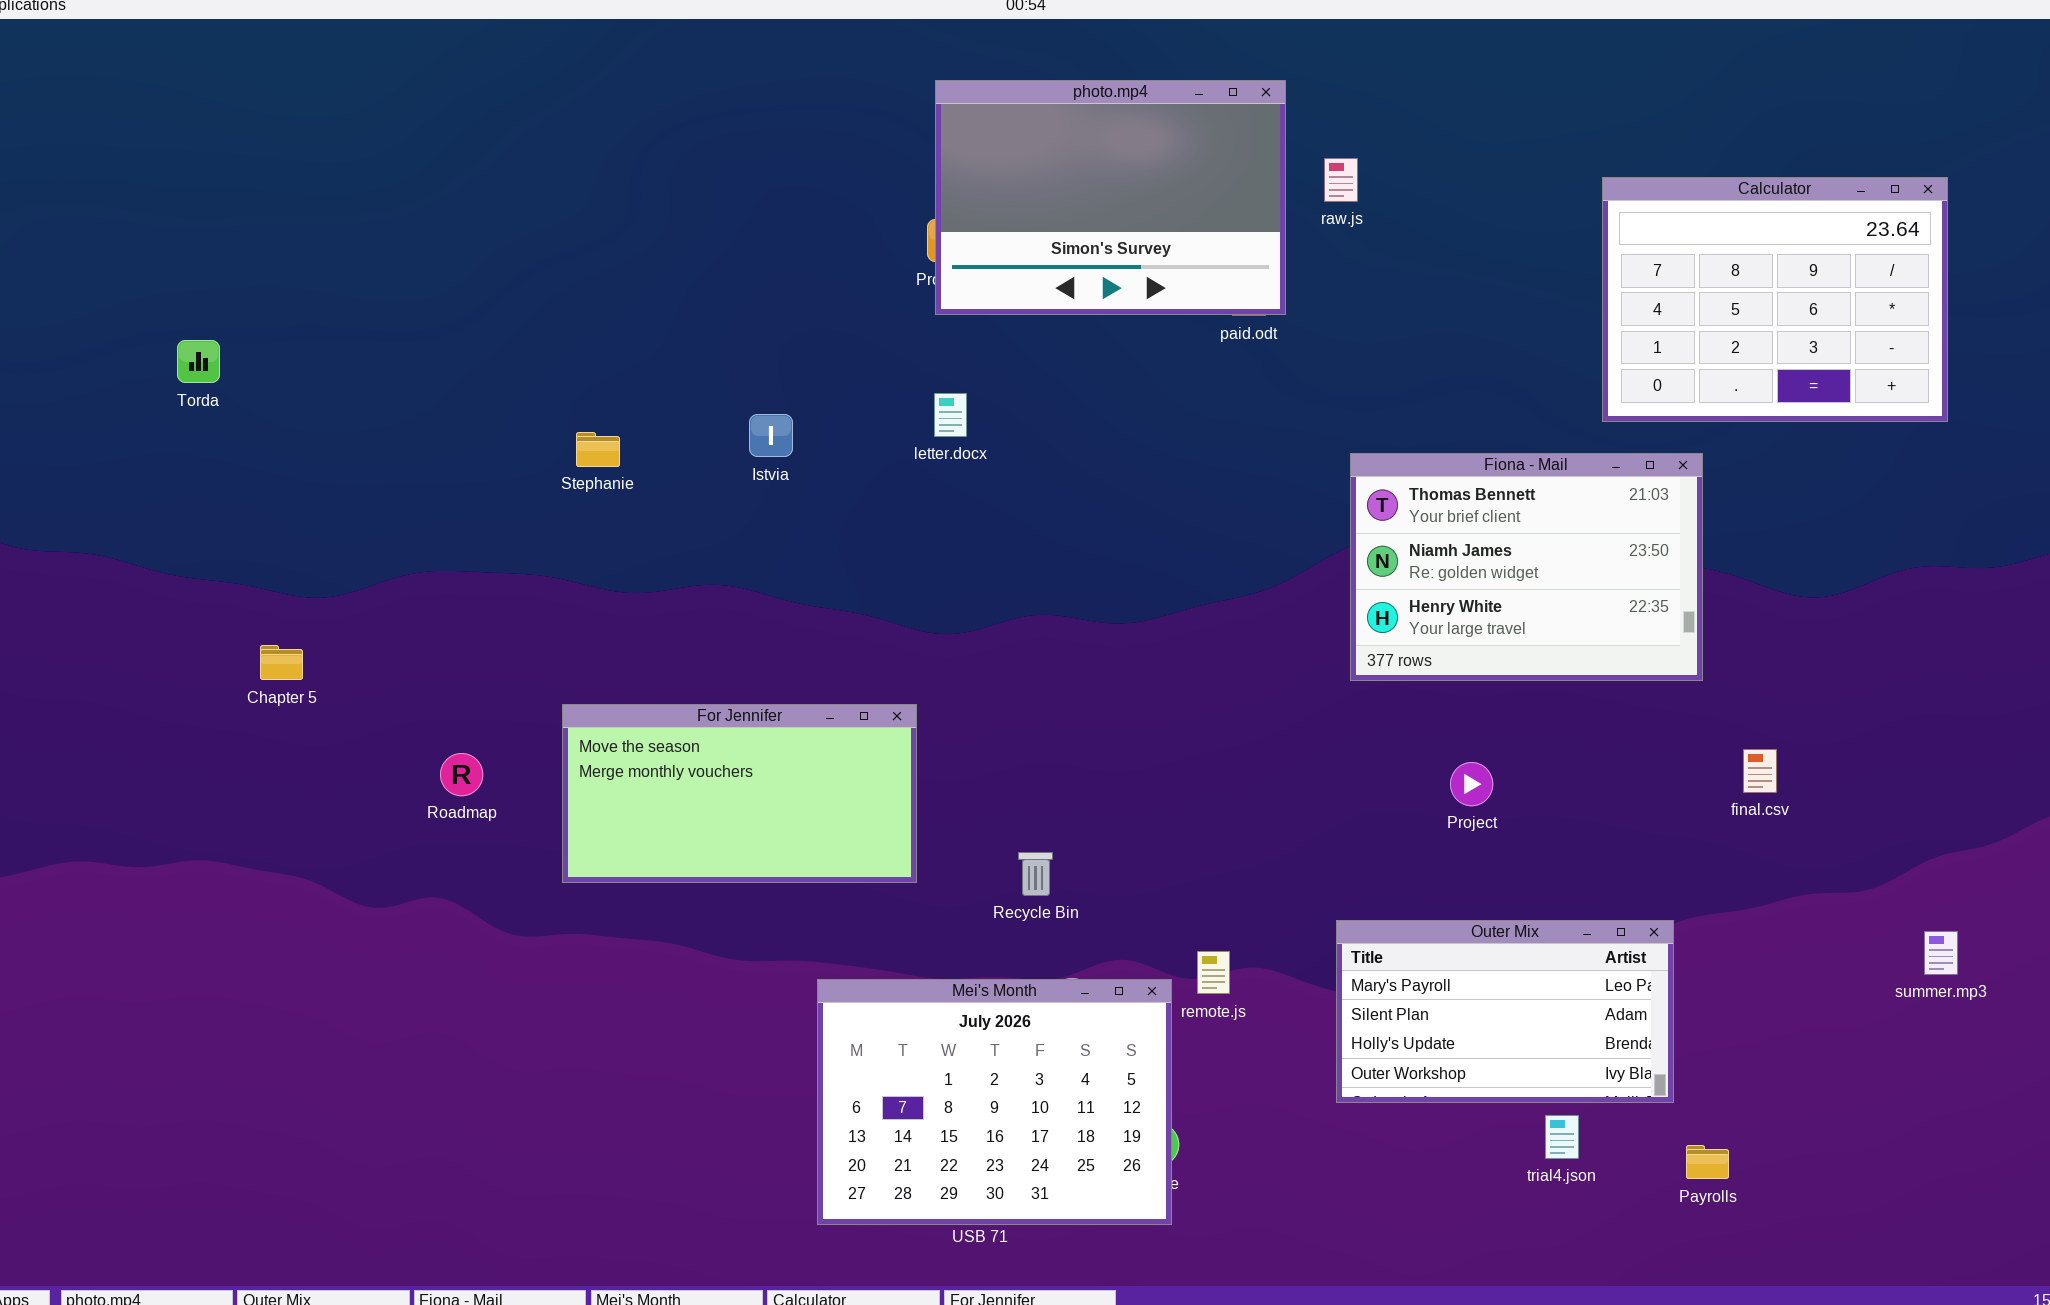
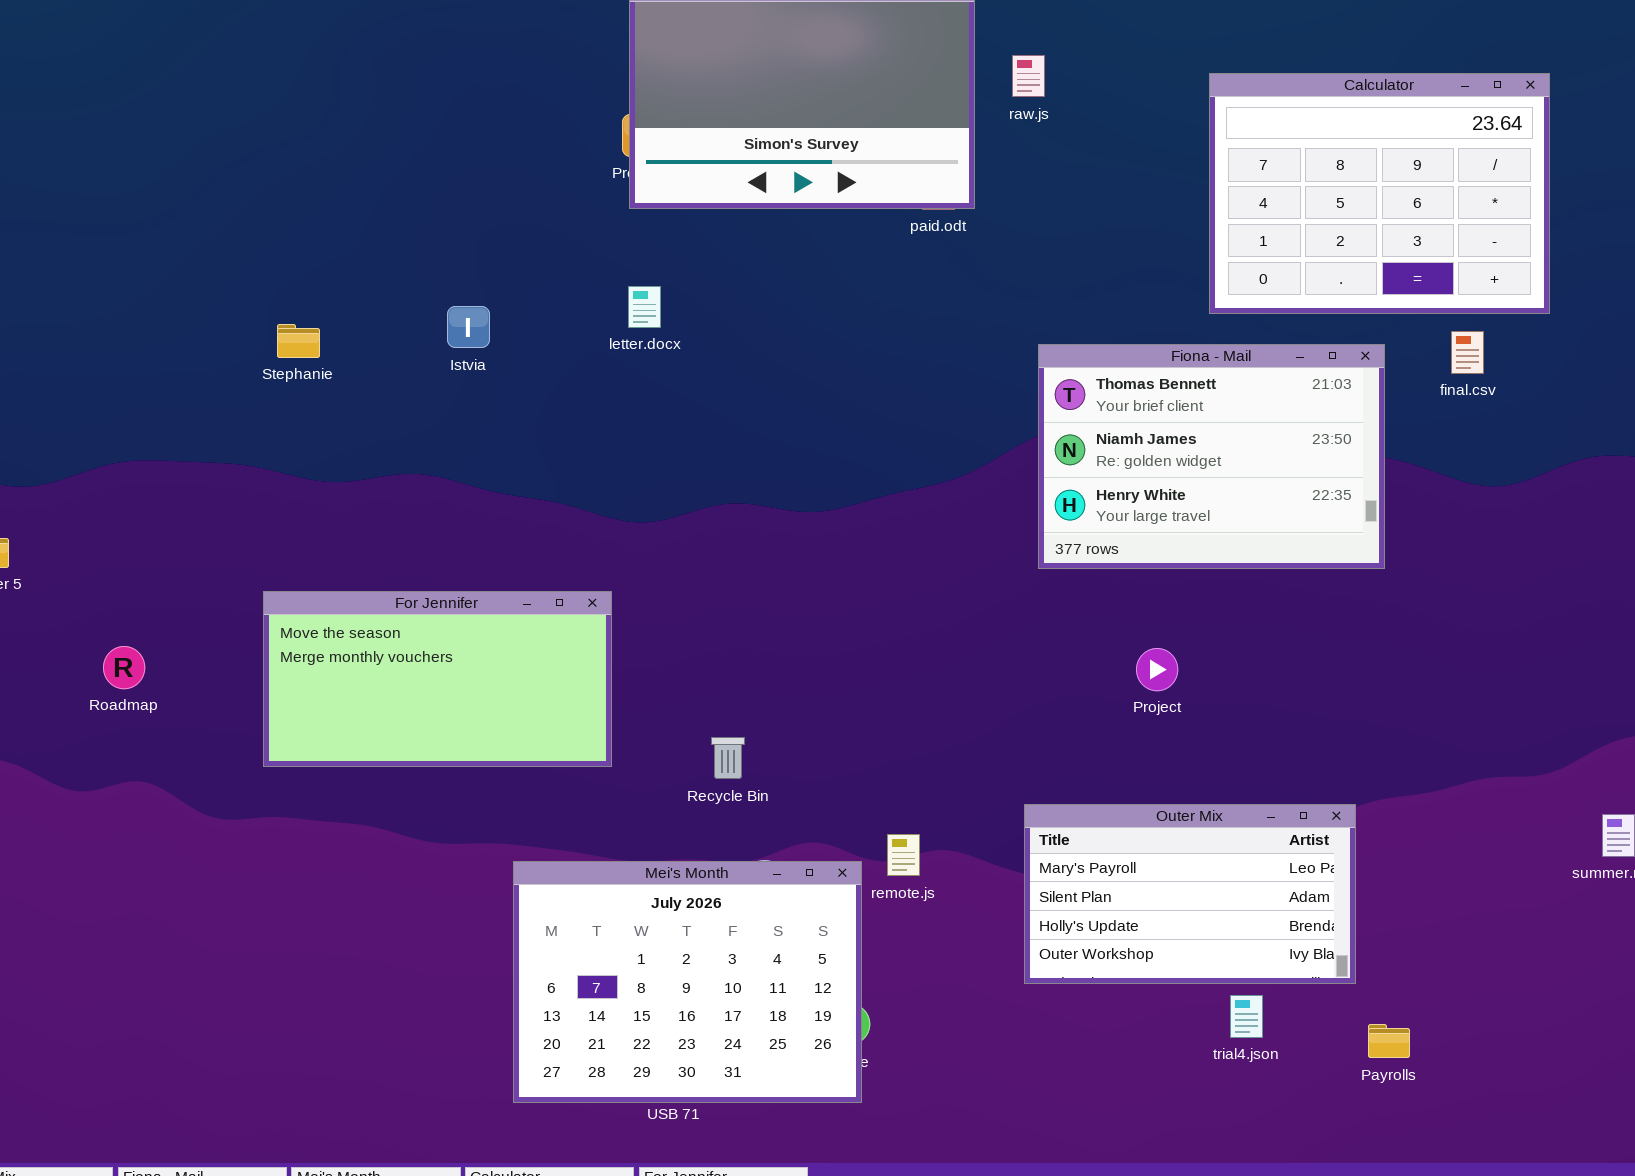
Calculator: [1602,177,1948,422] -> [1209,73,1550,314], moved
final.csv: [1743,749,1777,793] -> [1451,331,1484,374], moved
Roadmap: [440,753,483,796] -> [103,646,145,689], moved

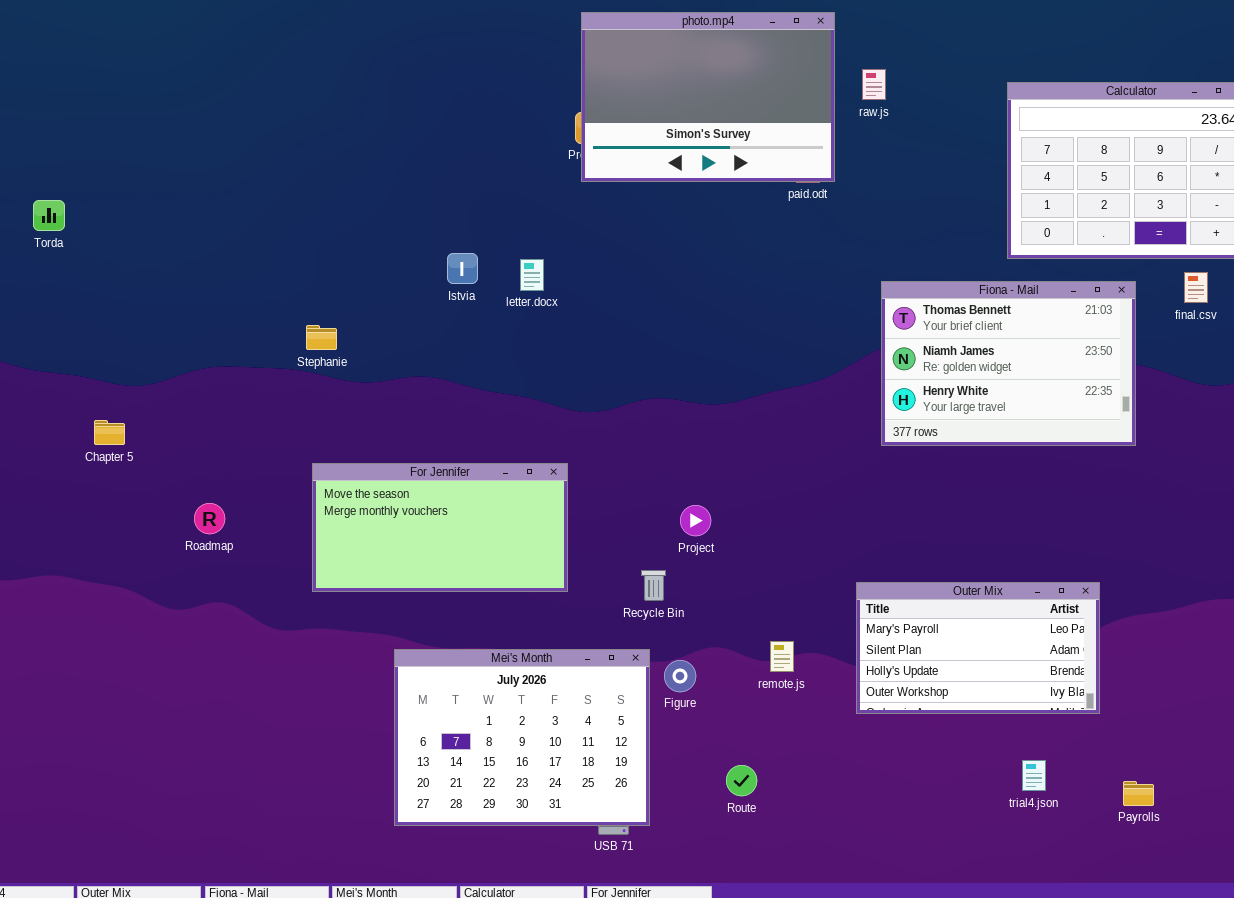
letter.docx: [628,286,661,328] -> [520,259,544,291], moved
Stephanie: [277,324,320,358] -> [306,325,337,350], moved
Project: [1136,648,1178,691] -> [680,505,711,536], moved
Outer Mix: [1024,804,1356,984] -> [856,582,1100,714], moved
Mei's Month: [513,861,862,1103] -> [394,649,650,826], moved

